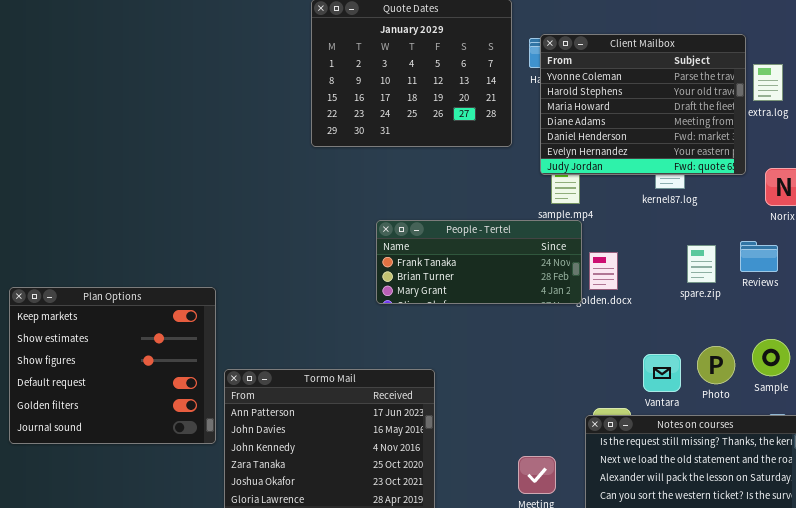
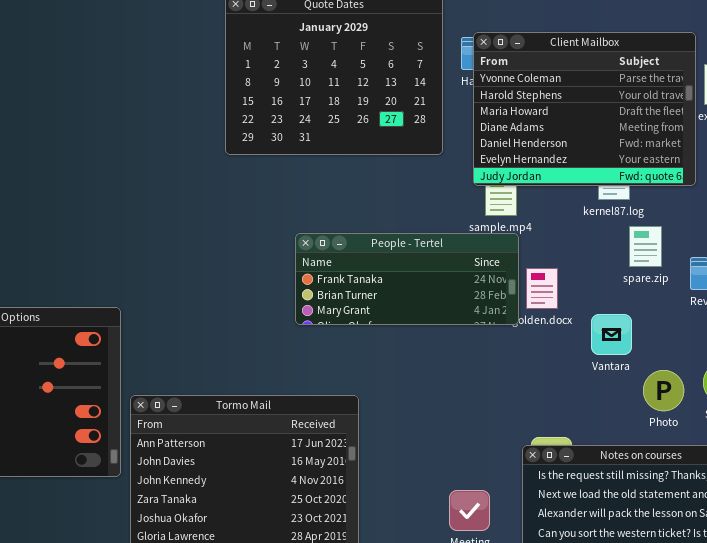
spare.zip: [687,245,716,283] -> [629,226,662,267], moved
Vantara: [643,354,681,392] -> [591,314,632,355], moved

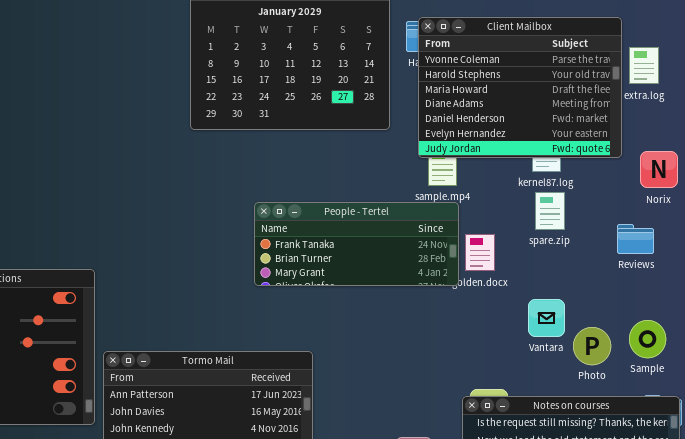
spare.zip: [629,226,662,267] -> [535,192,565,230], moved
Vantara: [591,314,632,355] -> [528,299,565,337], moved

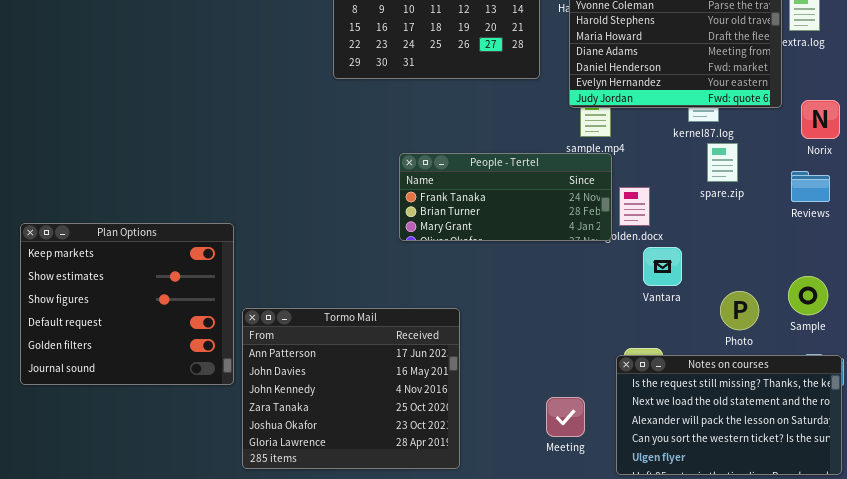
spare.zip: [535,192,565,230] -> [707,143,738,182], moved
Reviews: [617,224,654,254] -> [791,171,830,202], moved
Vantara: [528,299,565,337] -> [643,247,682,286], moved
Photo: [573,327,611,365] -> [720,291,759,330], moved

